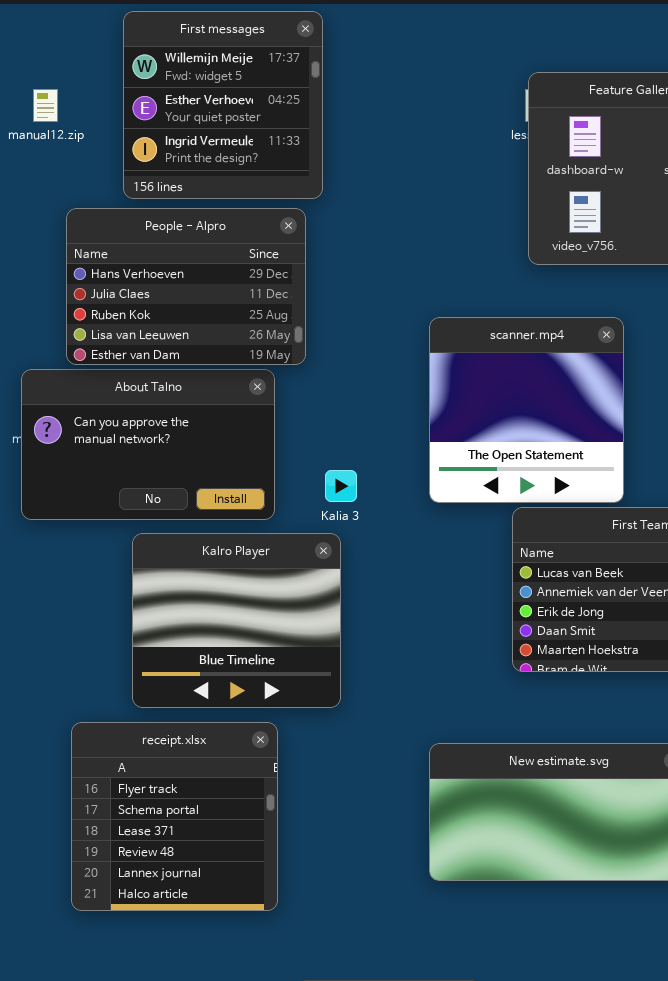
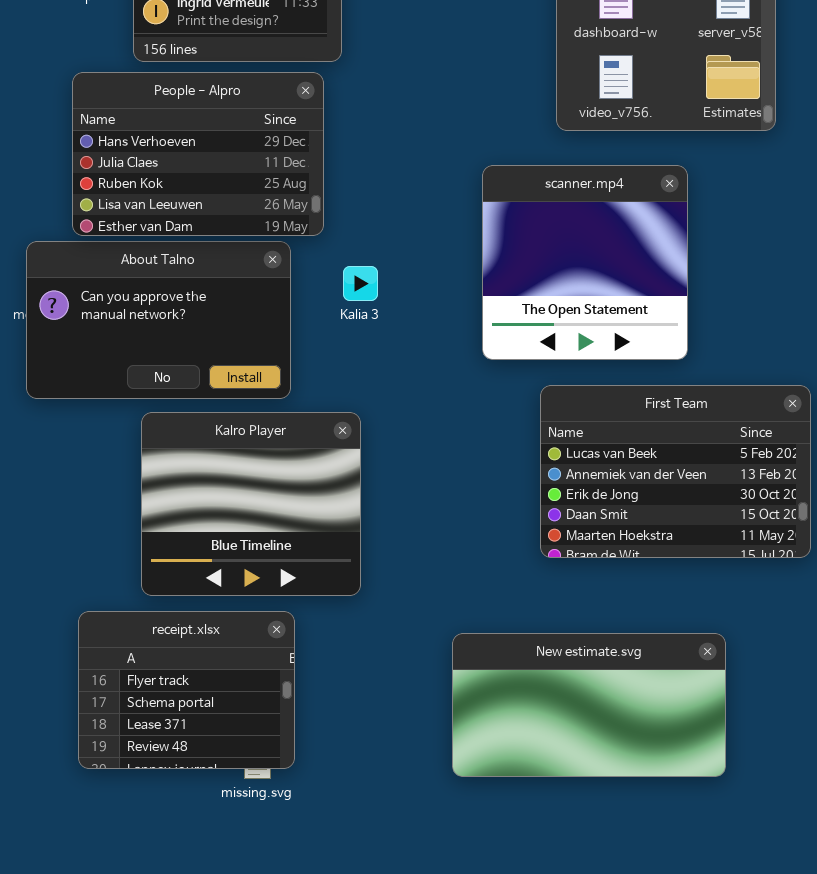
scanner.mp4: [429,317,624,503] -> [482,165,688,360], moved
Kalia 3: [325,470,357,502] -> [343,266,378,301], moved
receipt.xlsx: [71,722,278,911] -> [78,611,295,769], resized

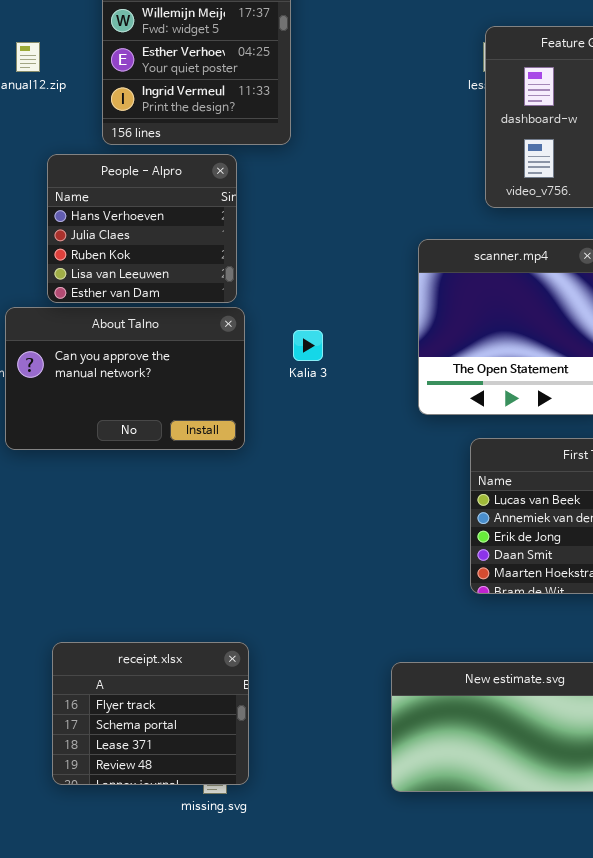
People - Alpro: [72,72,324,236] -> [47,154,237,303], resized
Kalro Player: [141,412,361,596] -> none, closed

